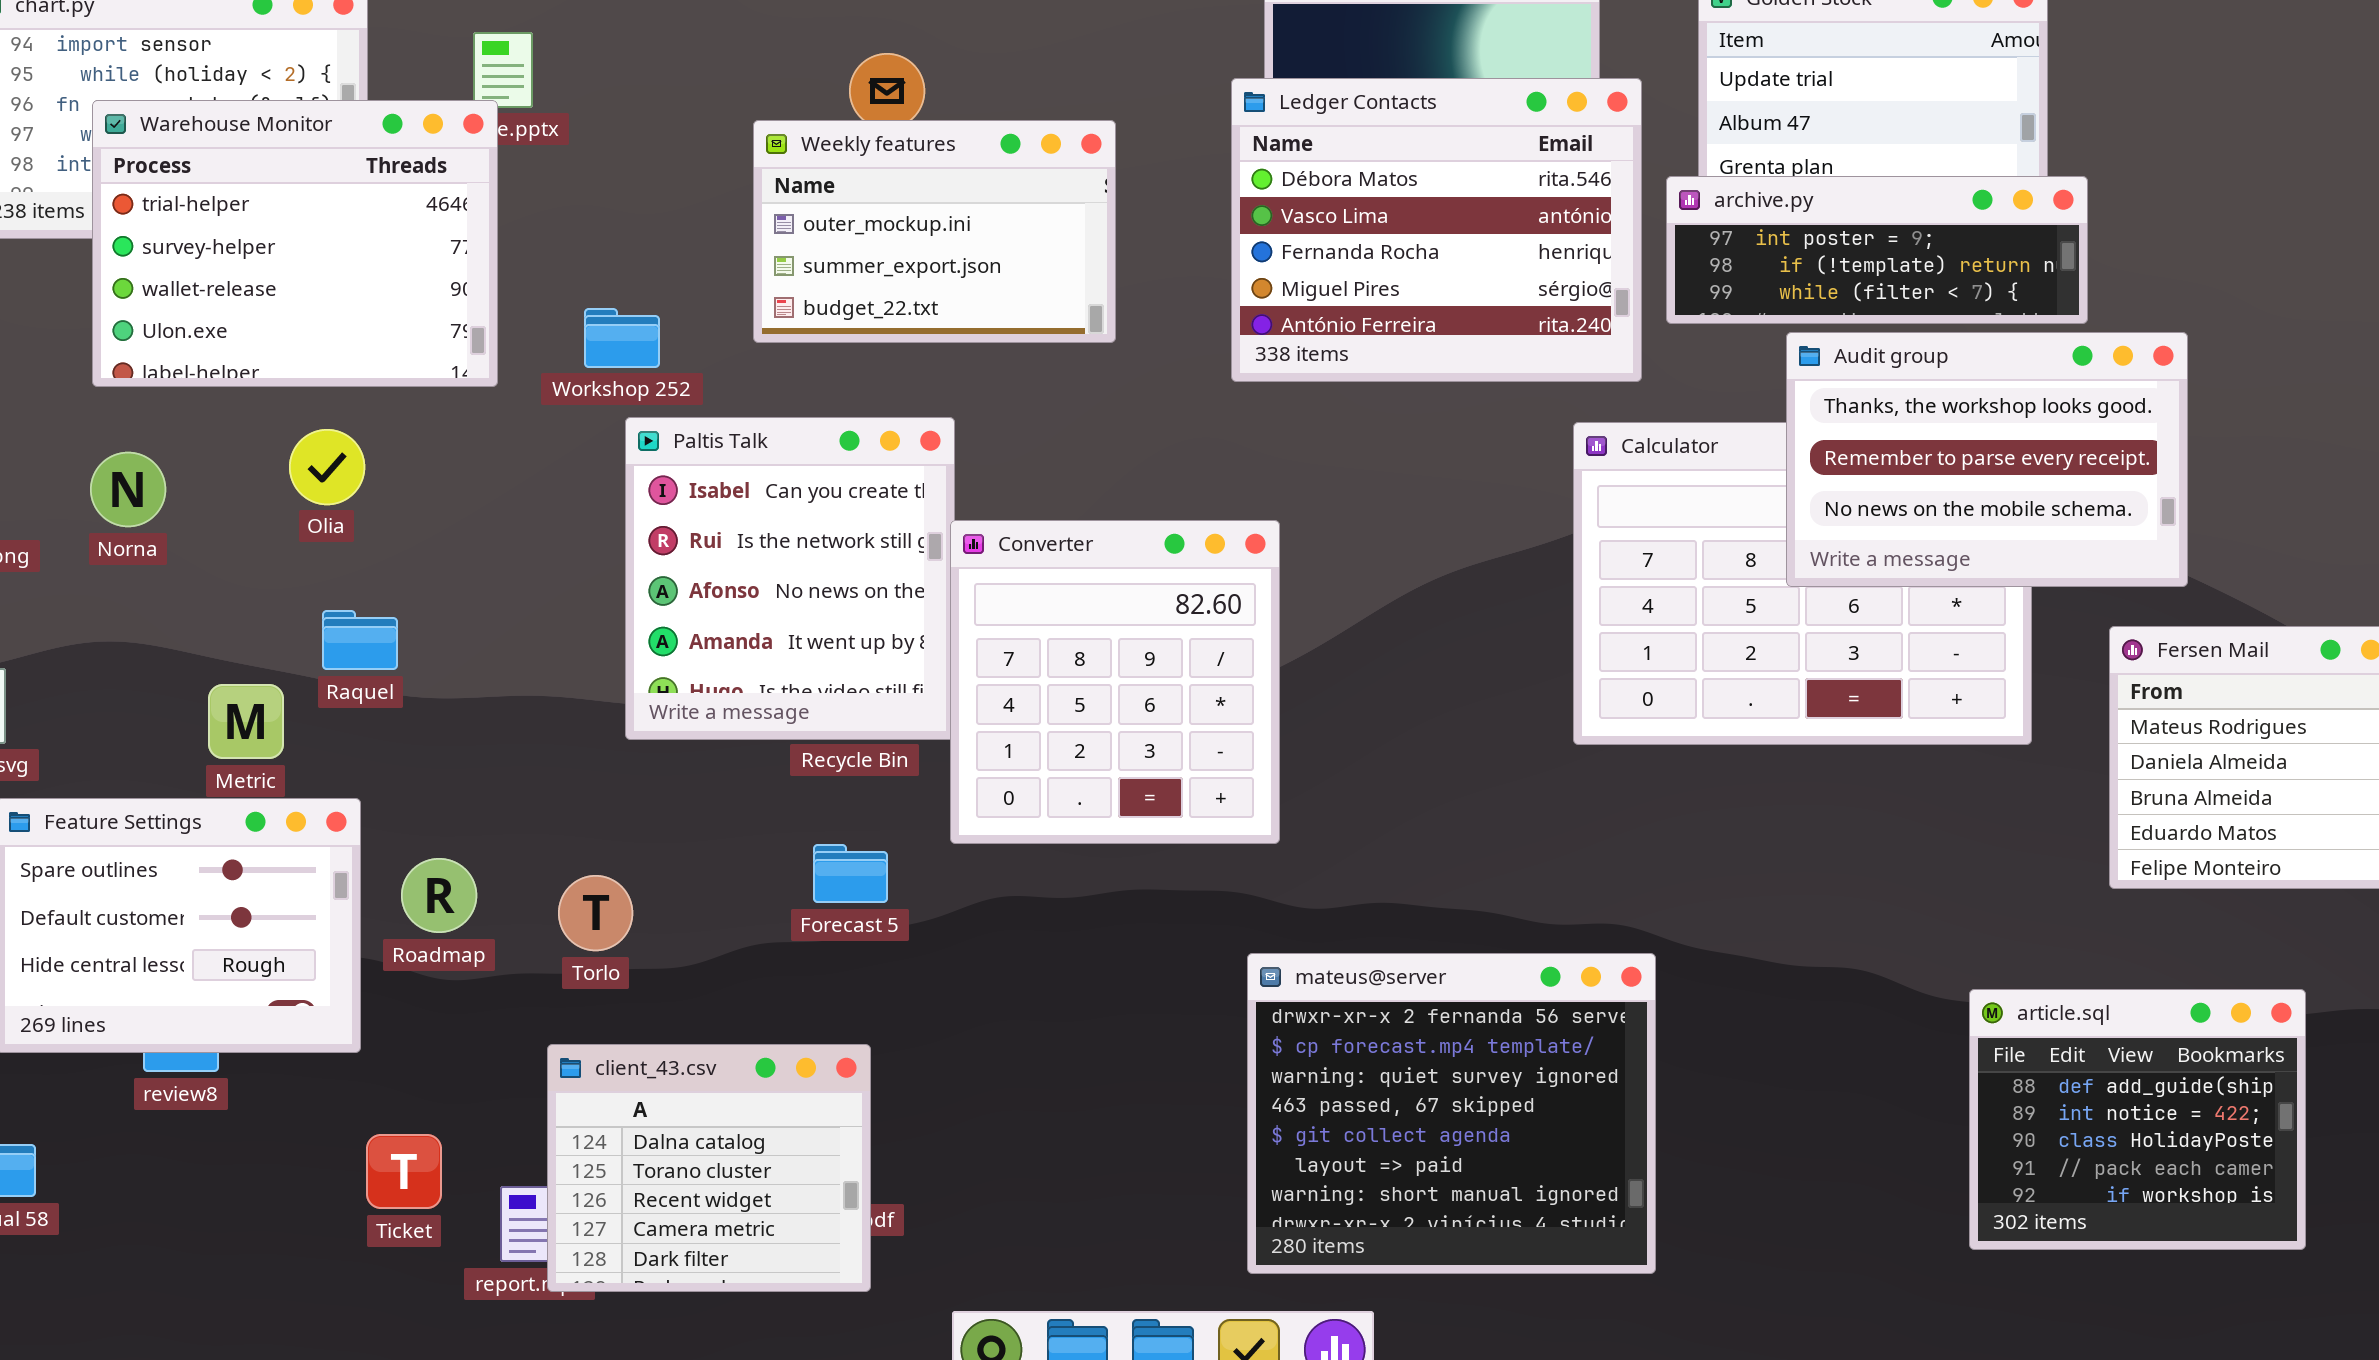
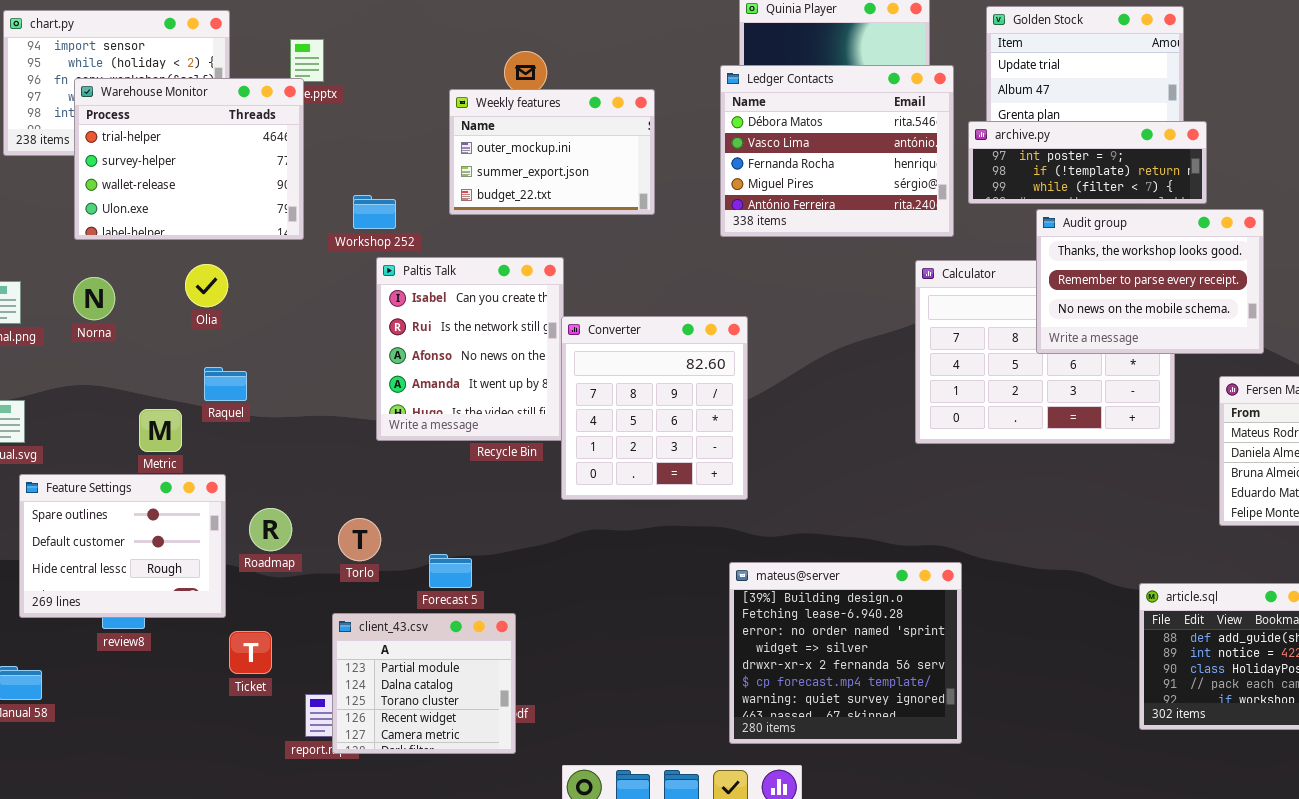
Forecast 5: [813,844,888,903] -> [429,554,472,588], moved
mateus@server: [1247,953,1656,1274] -> [729,562,962,744], scrolled up 4 rows
client_43.csv: [547,1044,871,1292] -> [332,613,516,754], scrolled up 1 row
Ticket: [366,1134,442,1209] -> [229,631,272,674], moved

